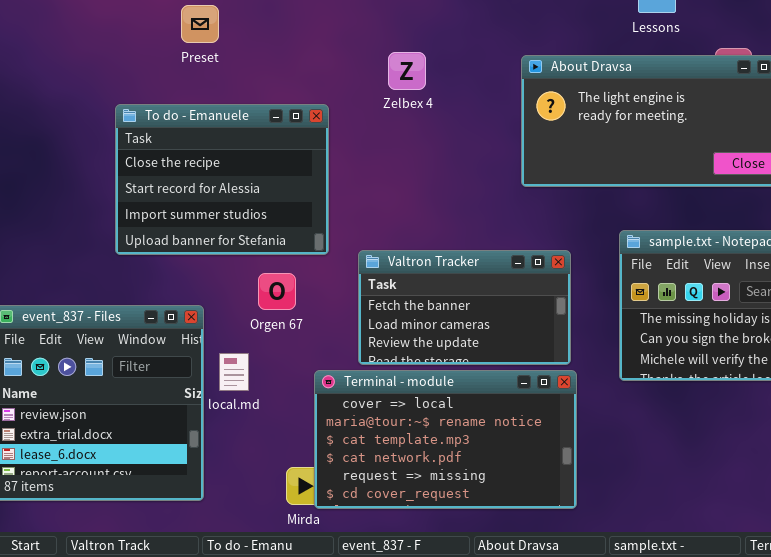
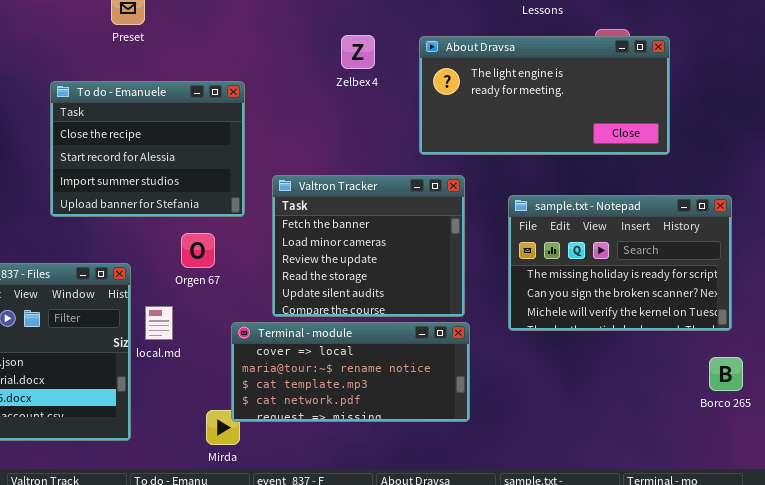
Zelbex 4: [388,52,426,90] -> [341,35,375,69], moved
Valtron Tracker: [358,250,571,365] -> [272,175,465,317], resized
Terminal - module: [314,370,577,509] -> [231,322,470,422], resized

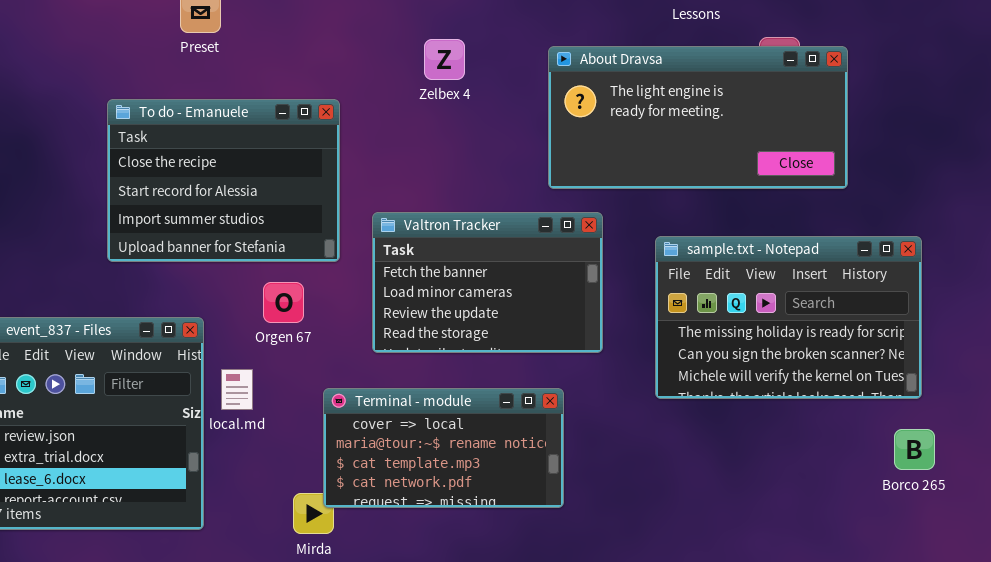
Zelbex 4: [341,35,375,69] -> [424,39,465,80], moved
Valtron Tracker: [272,175,465,317] -> [372,212,603,353], resized
Terminal - module: [231,322,470,422] -> [323,388,564,508], resized

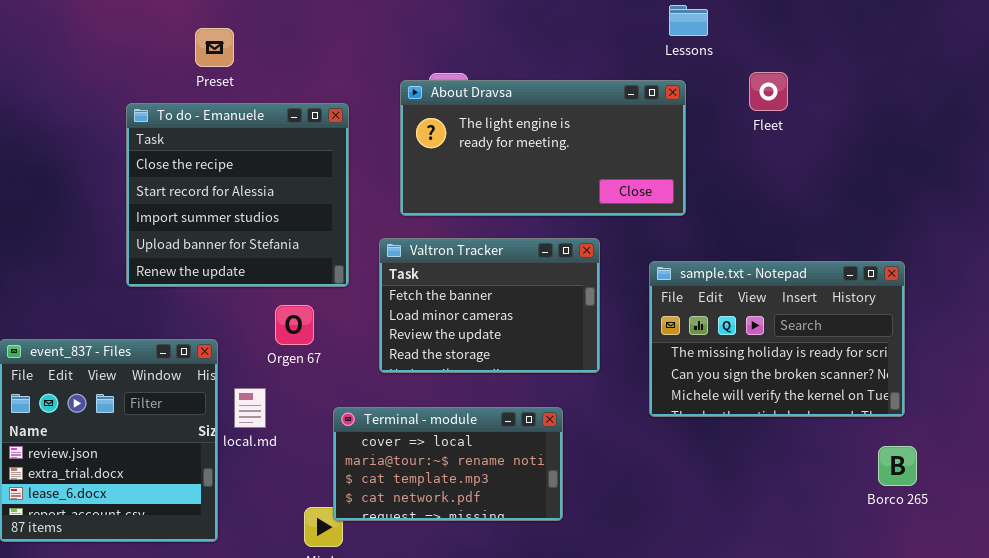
About Dravsa: [548,46,848,189] -> [400,80,686,216], moved
To do - Emanuele: [107,99,340,262] -> [126,103,349,287], resized

